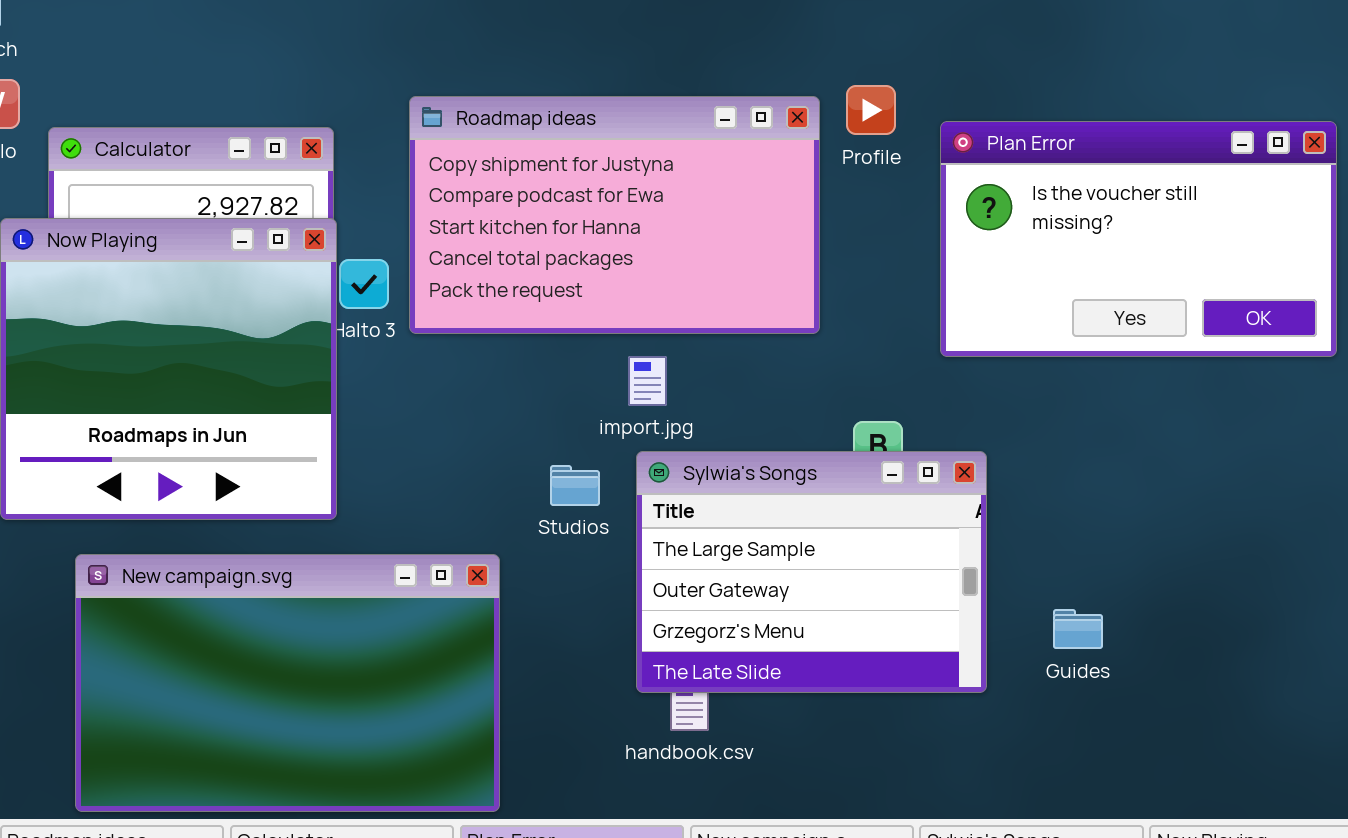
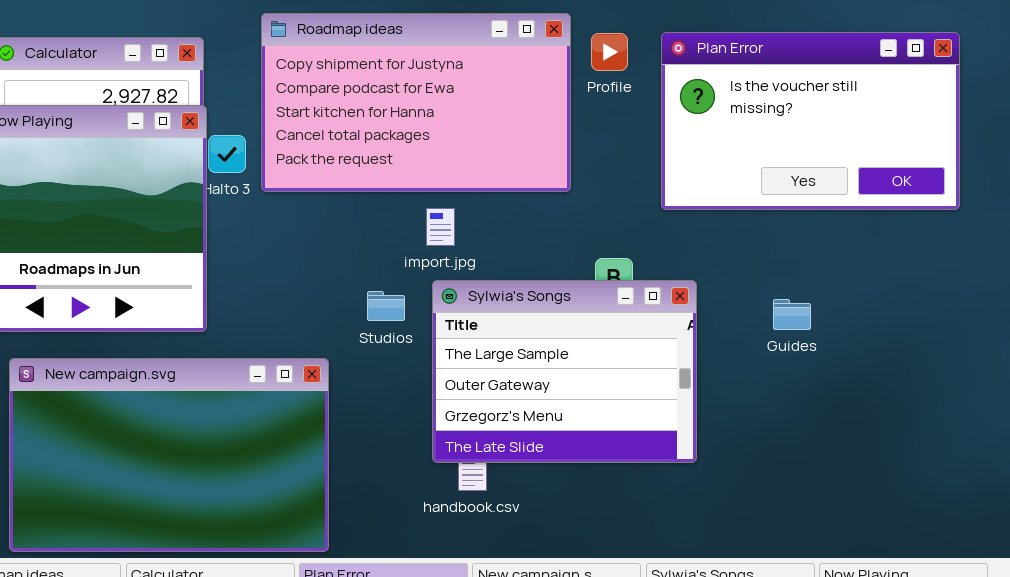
Profile: [846,85,896,135] -> [591,33,628,71], moved
Guides: [1053,609,1103,649] -> [773,299,811,330], moved

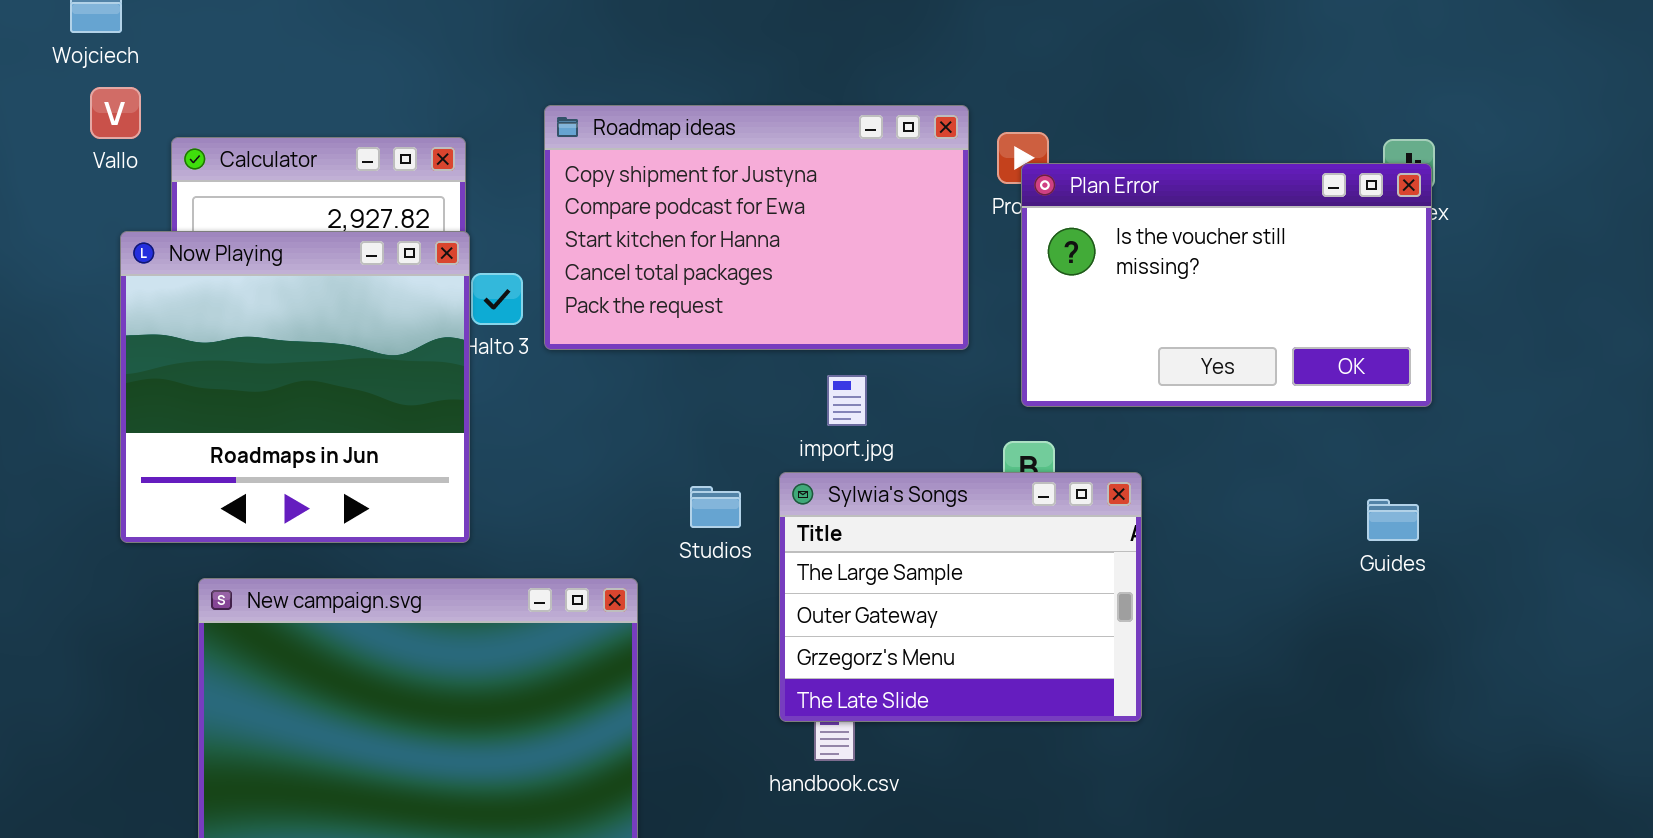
Plan Error: [661,32,960,210] -> [1021,163,1432,407], moved
import.jpg: [426,208,455,246] -> [827,375,867,426], moved
Guides: [773,299,811,330] -> [1367,499,1419,541], moved

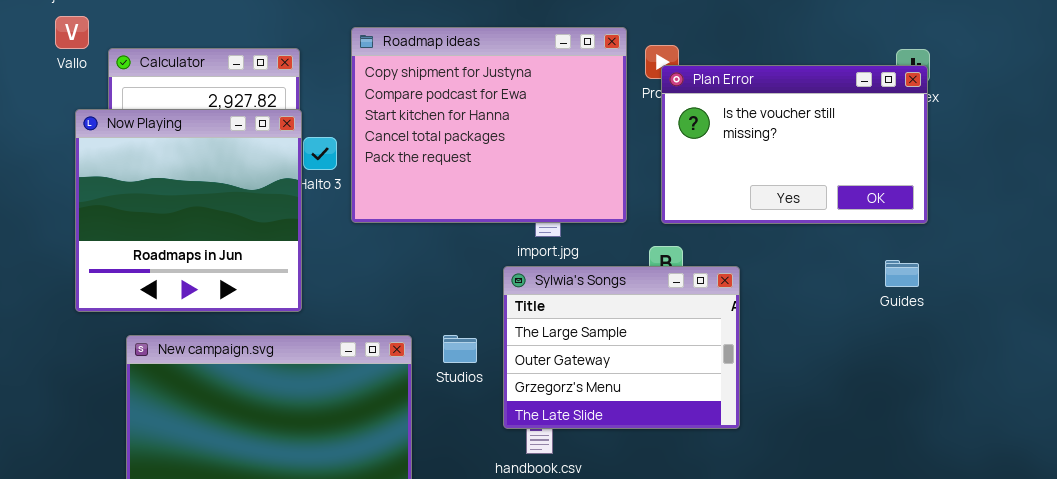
Roadmap ideas: [544,105,969,350] -> [351,27,627,223], resized
Studios: [690,486,741,528] -> [443,335,477,363], moved
Guides: [1367,499,1419,541] -> [885,260,919,287], moved

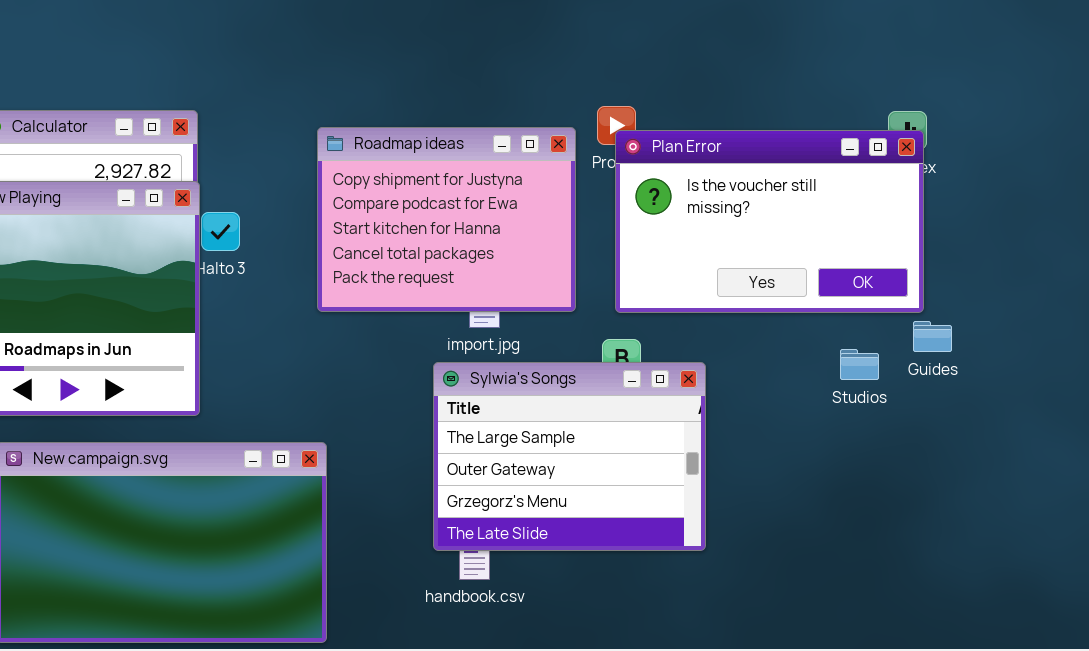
Roadmap ideas: [351,27,627,223] -> [317,127,576,312], resized
Guides: [885,260,919,287] -> [913,321,952,352], moved
Studios: [443,335,477,363] -> [840,349,879,380], moved

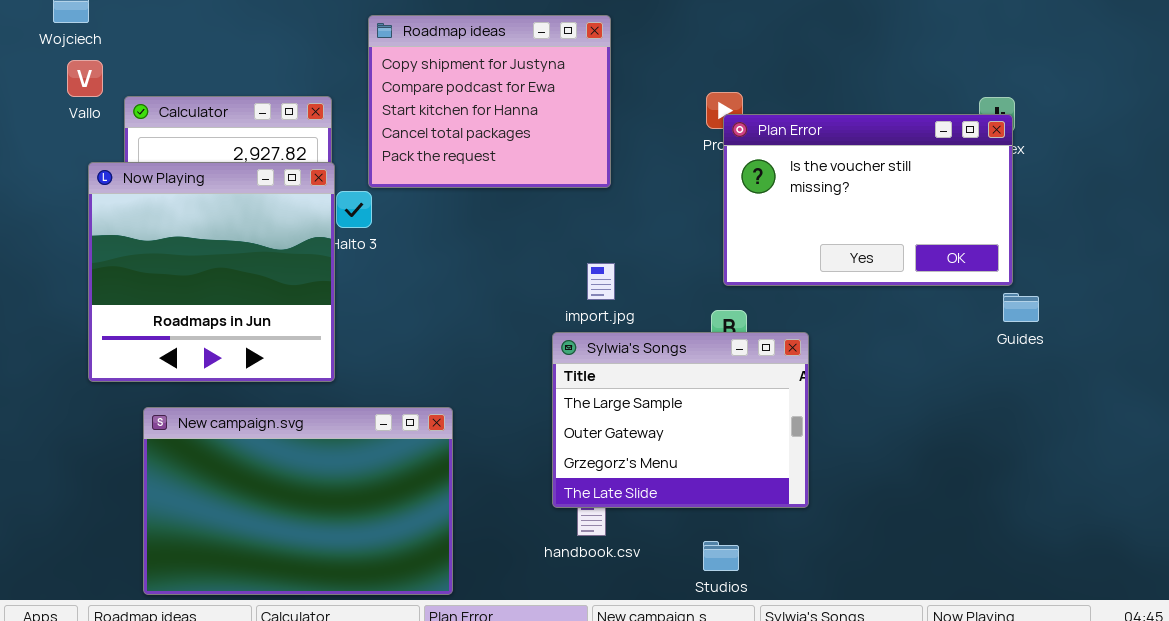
Roadmap ideas: [317,127,576,312] -> [368,15,611,188], moved
Studios: [840,349,879,380] -> [703,541,739,571], moved

